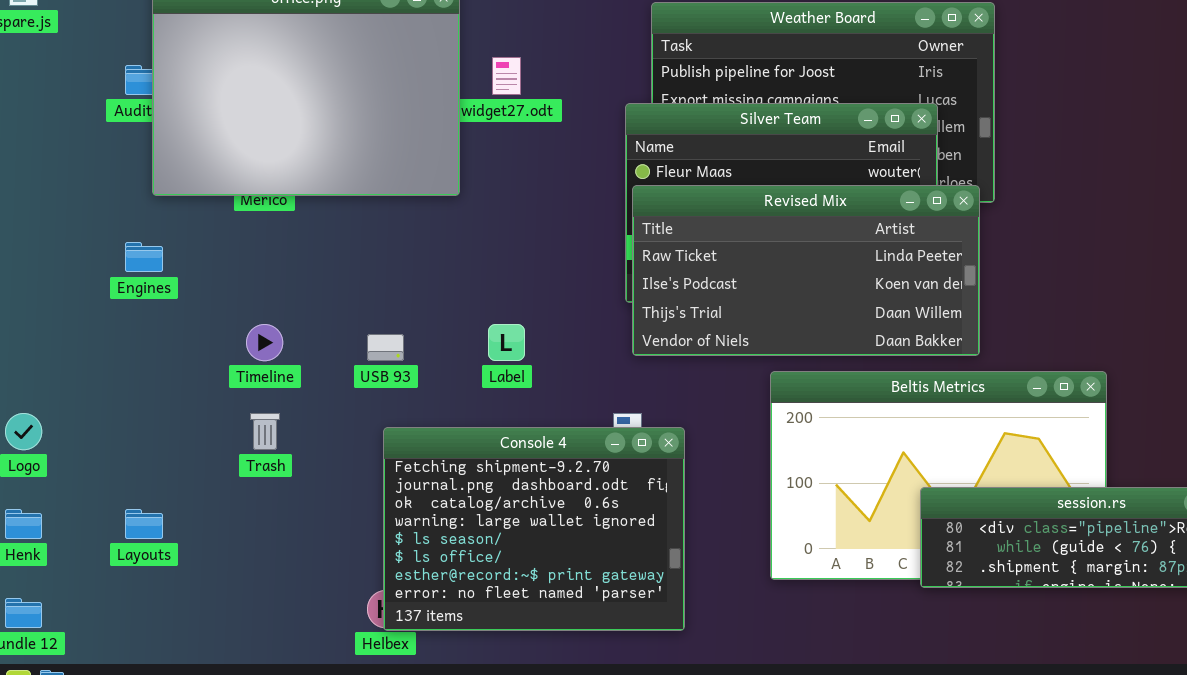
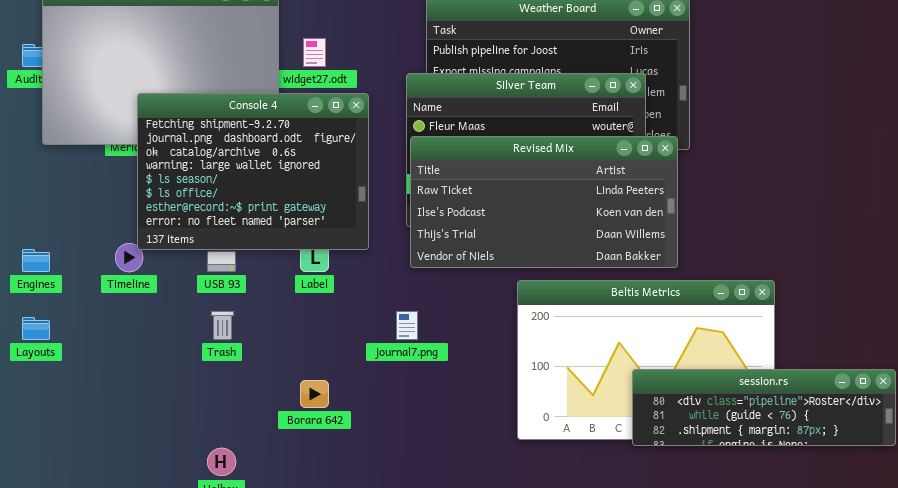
Engines: [125,242,163,272] -> [22,249,50,272], moved
Trash: [250,413,280,450] -> [211,311,234,340], moved
Console 4: [383,427,685,631] -> [137,93,369,250], moved
Layouts: [125,509,163,539] -> [22,317,50,340], moved

